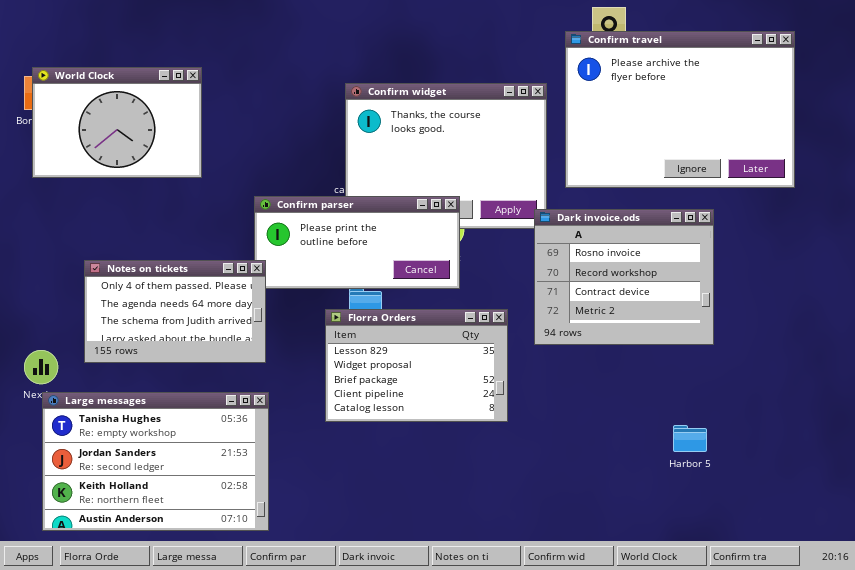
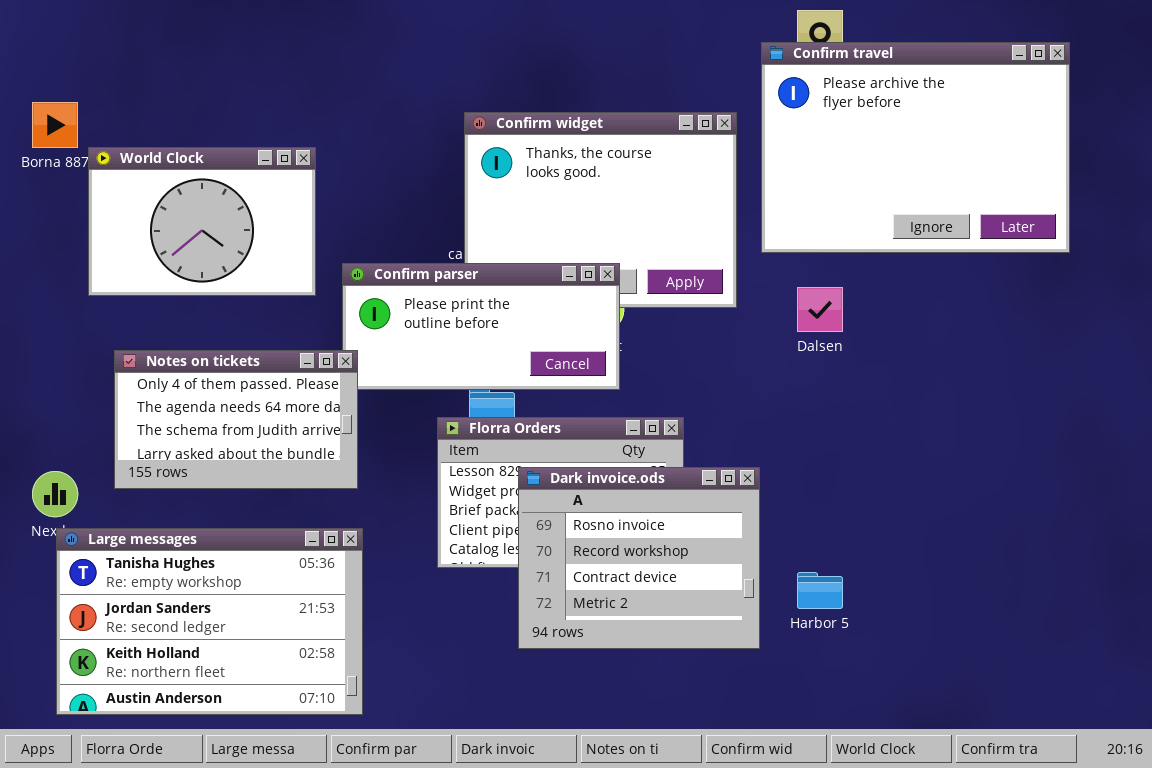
World Clock: [32,67,202,178] -> [88,147,316,296], moved
Dark invoice.ods: [534,209,714,345] -> [518,467,760,649], moved
Harbor 5: [673,425,707,452] -> [797,572,843,609], moved

